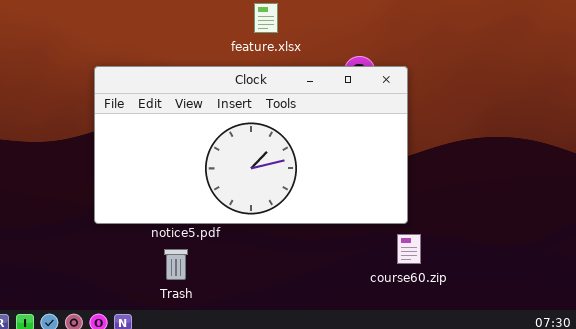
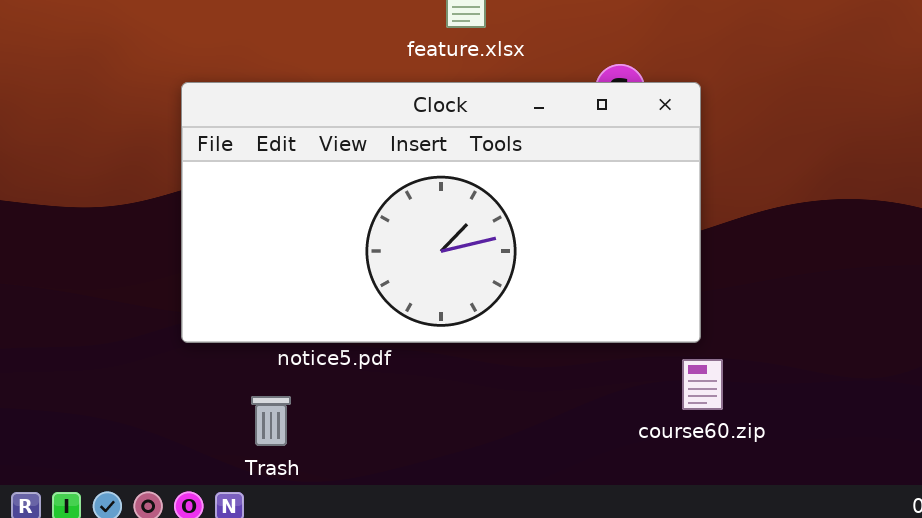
Trash: [164,249,188,280] -> [251,396,291,446], moved

